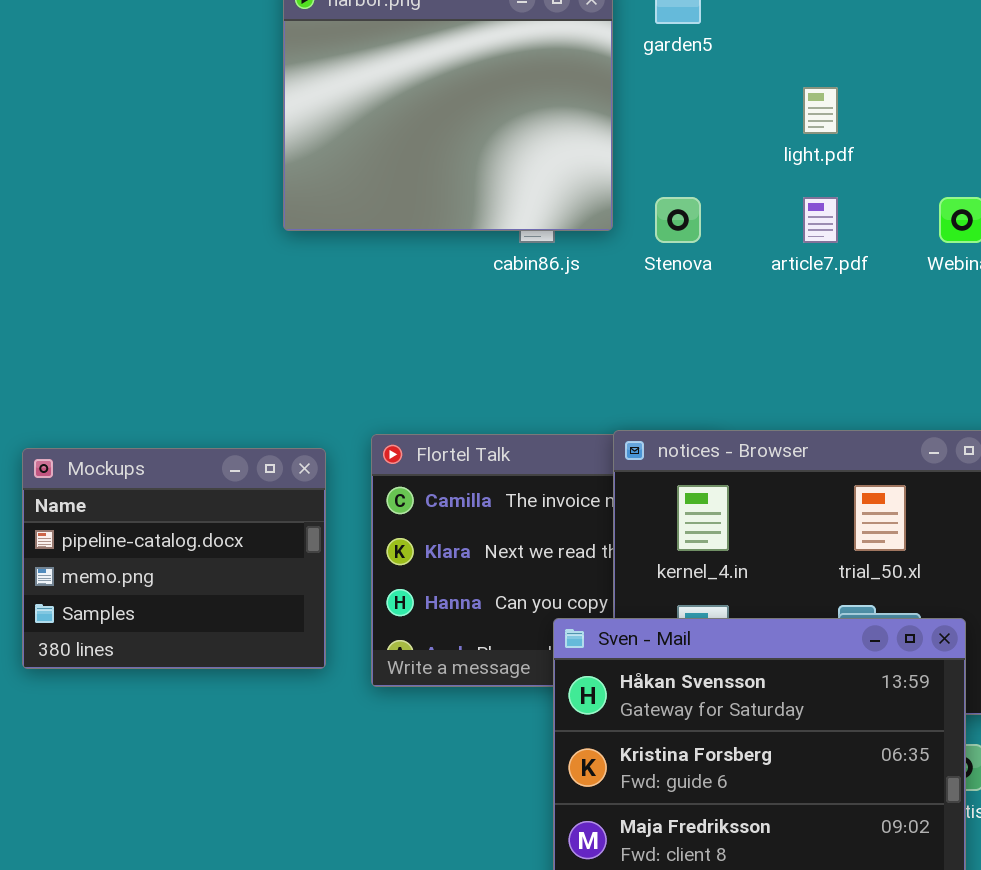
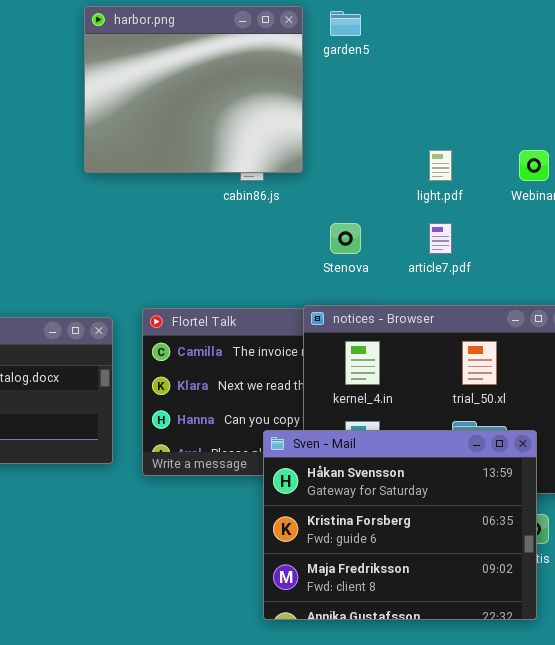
light.pdf: [803,87,838,134] -> [429,150,452,181], moved
Stenova: [655,197,701,243] -> [330,223,361,254], moved
article7.pdf: [803,197,838,243] -> [429,223,452,254], moved

